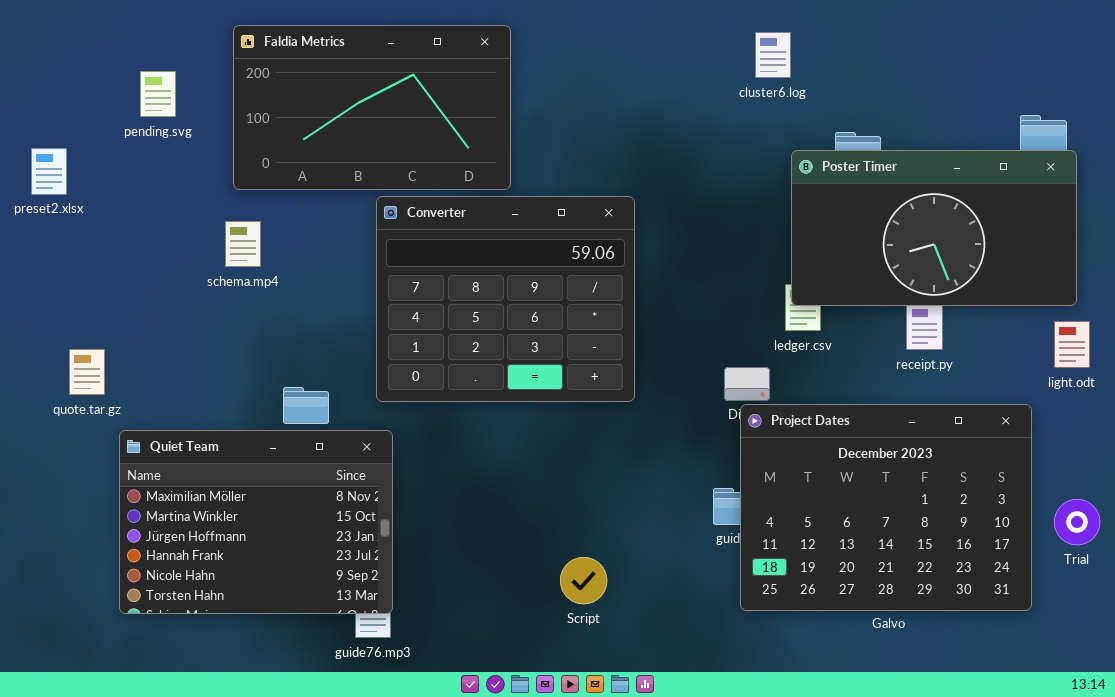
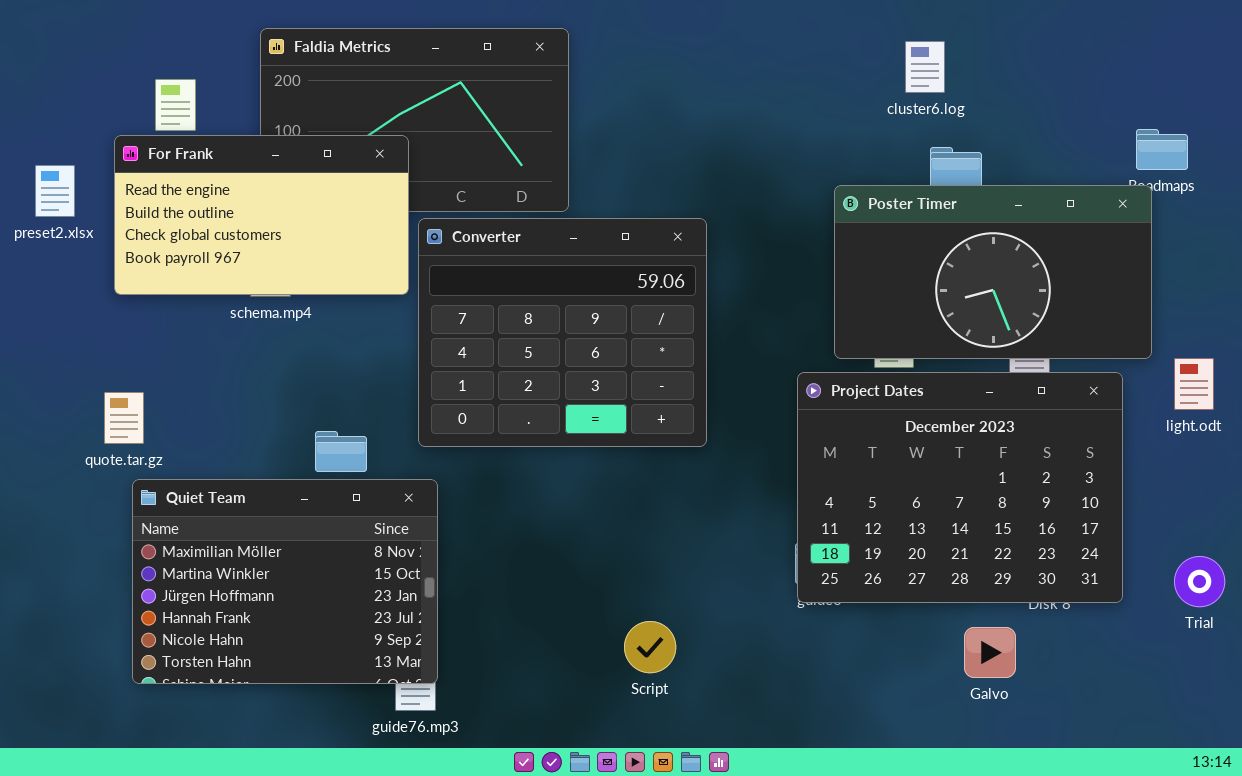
cluster6.log: [755,32,791,78] -> [905,41,945,93], moved
For Frank: none -> [114,135,409,295], opened
Poster Timer: [791,150,1077,306] -> [834,185,1152,359], moved
quote.tar.gz: [69,349,105,395] -> [104,392,144,444], moved
Project Dates: [740,404,1032,611] -> [797,372,1123,603], moved

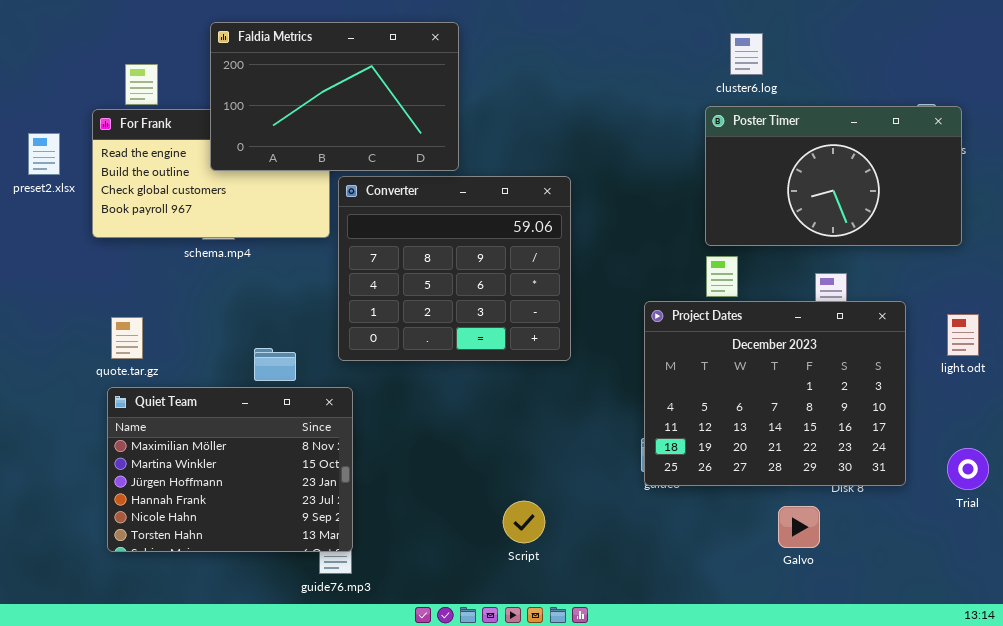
Faldia Metrics: [260,28,569,212] -> [210,22,459,171], raised
Poster Timer: [834,185,1152,359] -> [705,106,962,246], moved
light.odt: [1174,358,1214,410] -> [947,314,979,356], moved
quote.tar.gz: [104,392,144,444] -> [111,317,143,359], moved

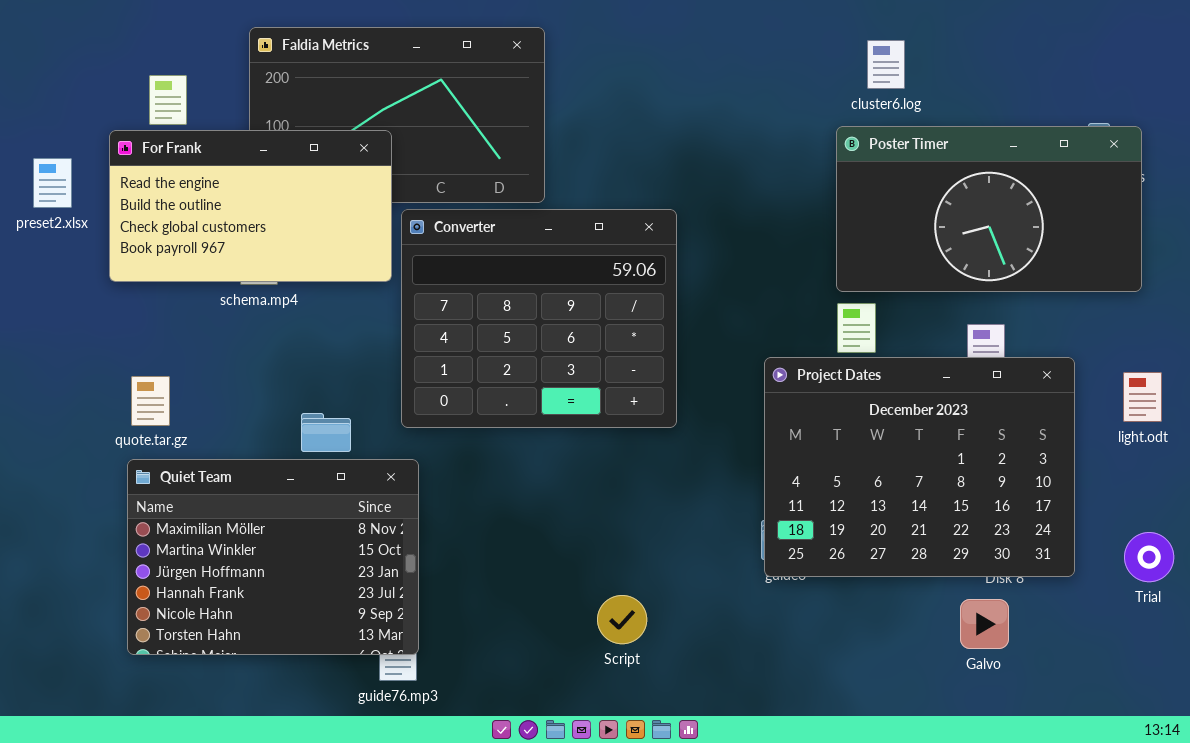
For Frank: [92,109,330,238] -> [109,130,392,282], raised
Galvo: [778,506,820,548] -> [960,599,1009,649], moved

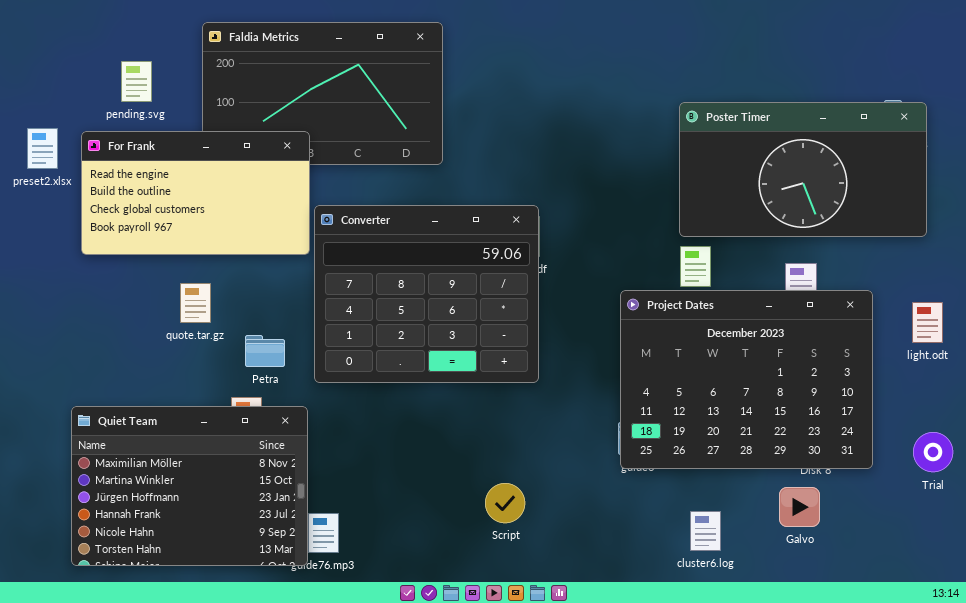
cluster6.log: [867,40,905,89] -> [690,511,721,551], moved
For Frank: [109,130,392,282] -> [81,131,310,255], moved
Converter: [401,209,677,428] -> [314,205,539,383], moved
quote.tar.gz: [131,376,170,426] -> [180,283,211,323], moved
Quiet Team: [127,459,419,655] -> [71,406,308,566], moved

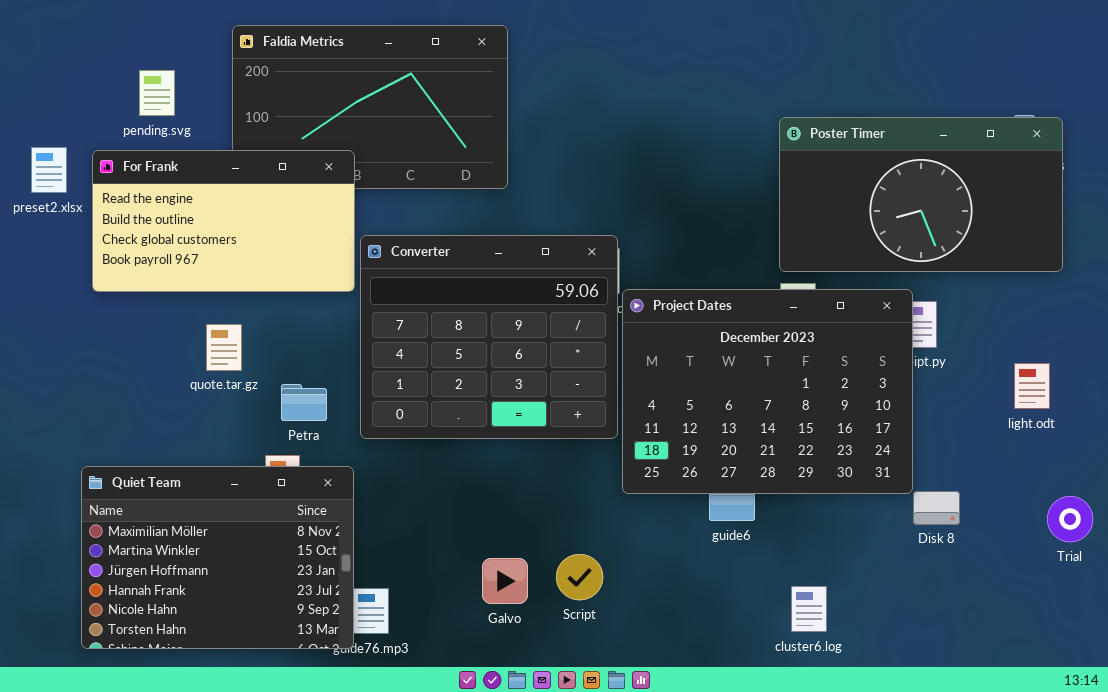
Project Dates: [620,290,873,469] -> [622,289,913,494], moved
light.odt: [912,302,943,343] -> [1014,363,1050,409], moved
Galvo: [779,487,820,527] -> [482,558,528,604], moved

